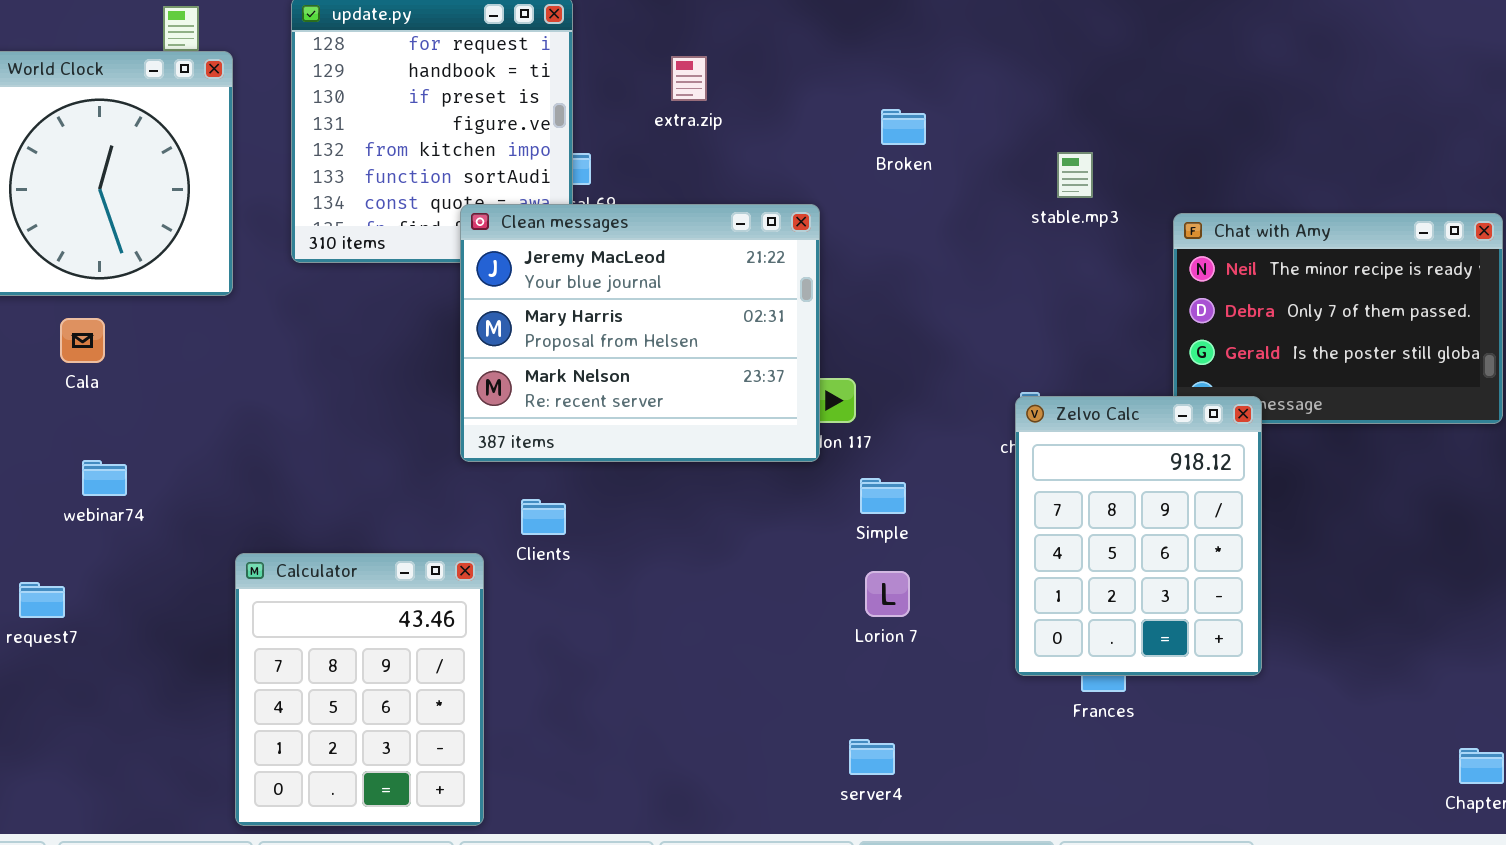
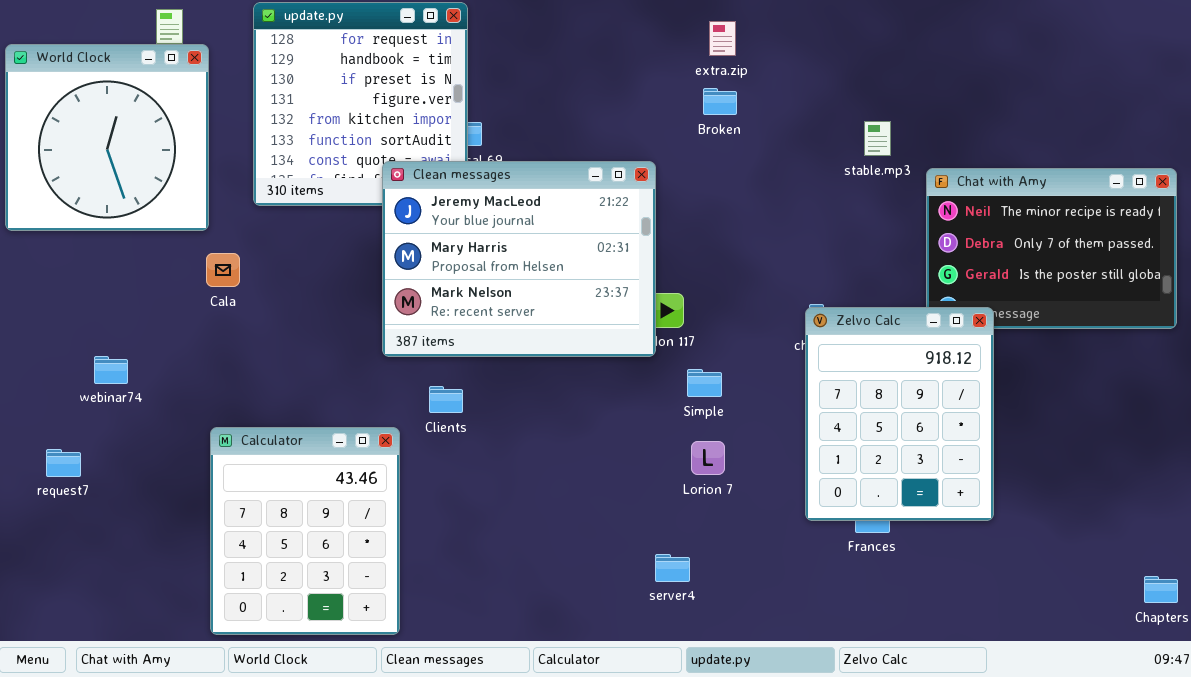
extra.zip: [671,56,707,101] -> [709,21,736,56], moved
stable.mp3: [1057,152,1093,198] -> [864,121,891,156], moved
Cala: [60,318,105,363] -> [206,253,240,287], moved
server4: [849,739,895,775] -> [655,554,690,582], moved

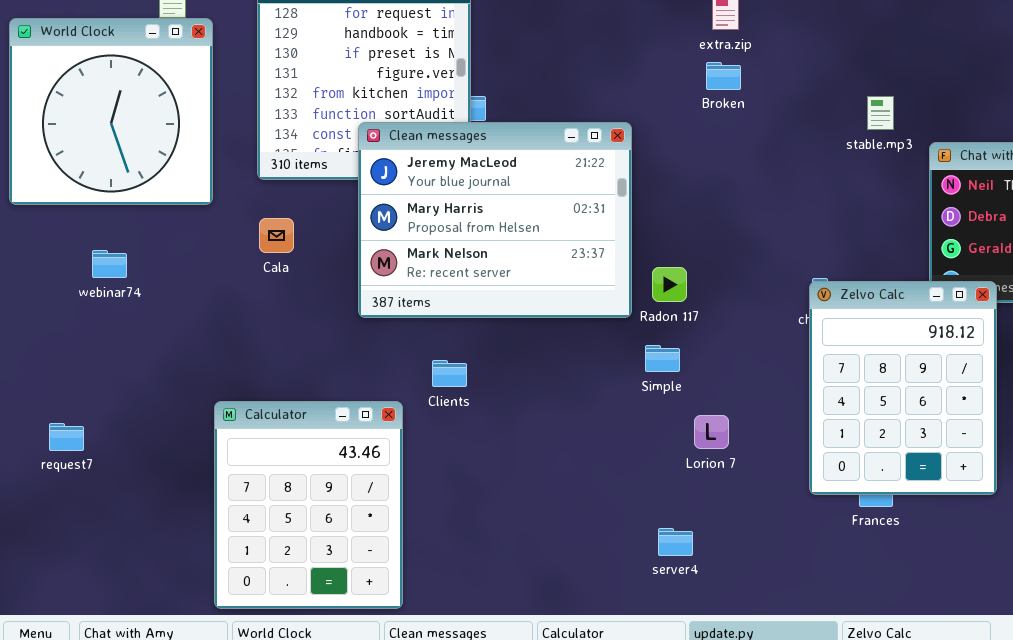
Clean messages: [382,161,656,357] -> [358,122,632,318], moved
Cala: [206,253,240,287] -> [259,218,294,253], moved
webinar74: [94,356,128,384] -> [92,250,127,278], moved
Simple: [687,369,722,397] -> [645,345,680,372], moved

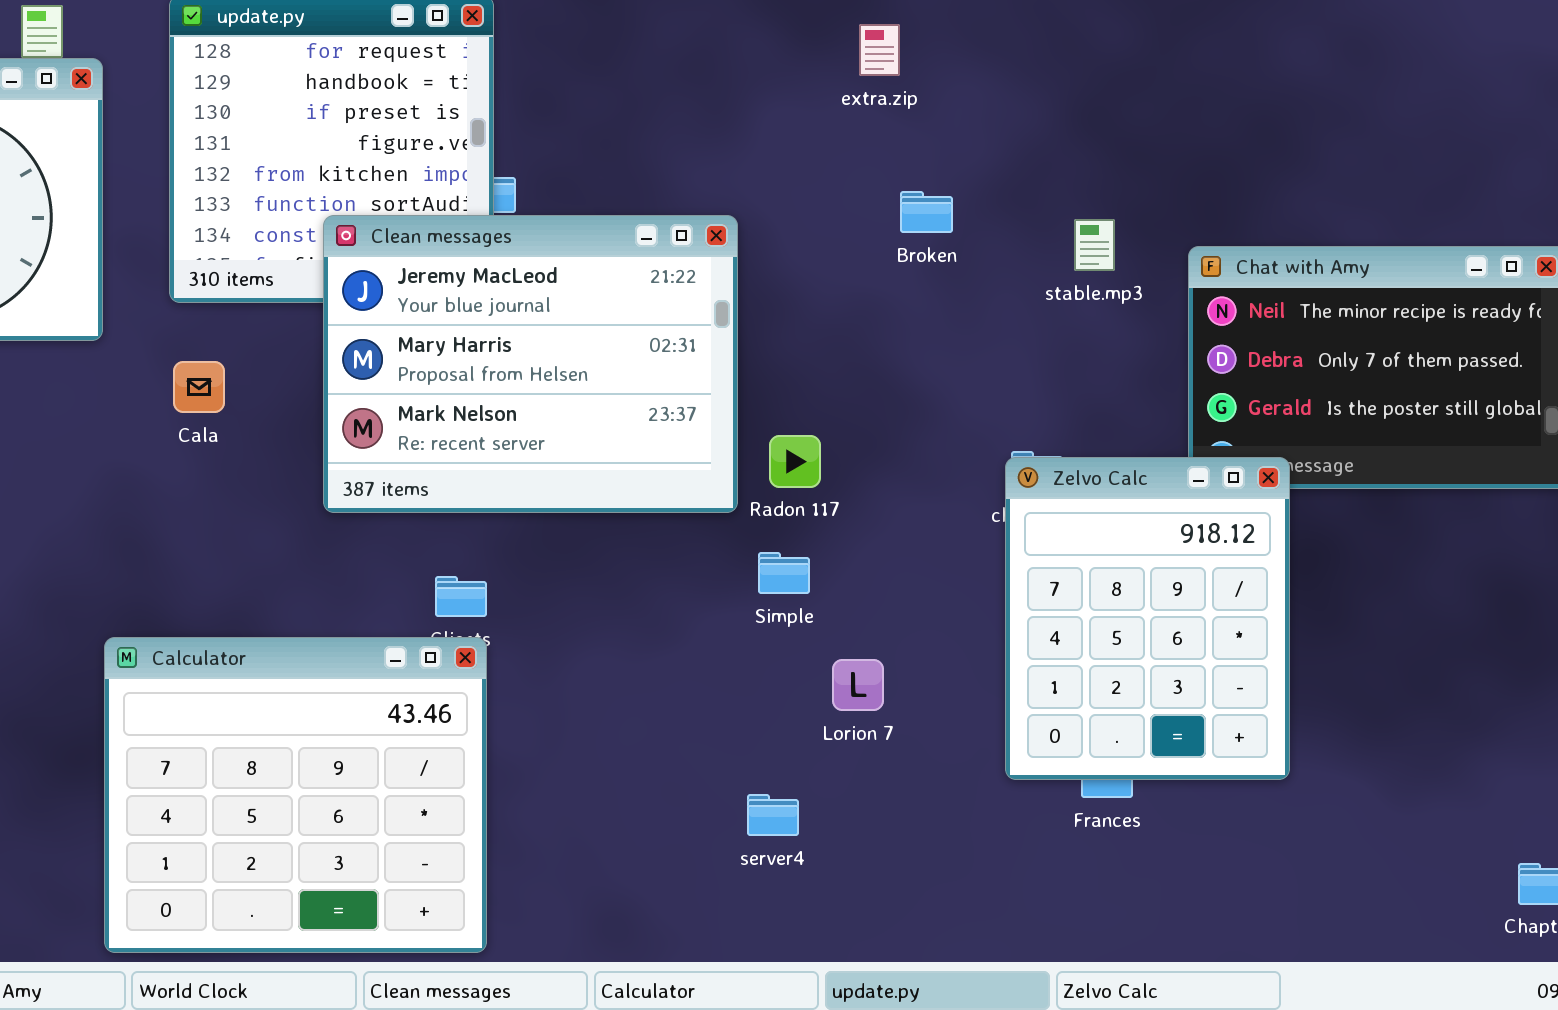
Broken: [706,62,741,90] -> [900,191,953,233], moved
stable.mp3: [867,96,894,130] -> [1074,219,1115,271], moved
Calculator: [214,401,403,609] -> [104,637,487,953], resized
server4: [658,528,693,556] -> [747,794,799,836], moved

